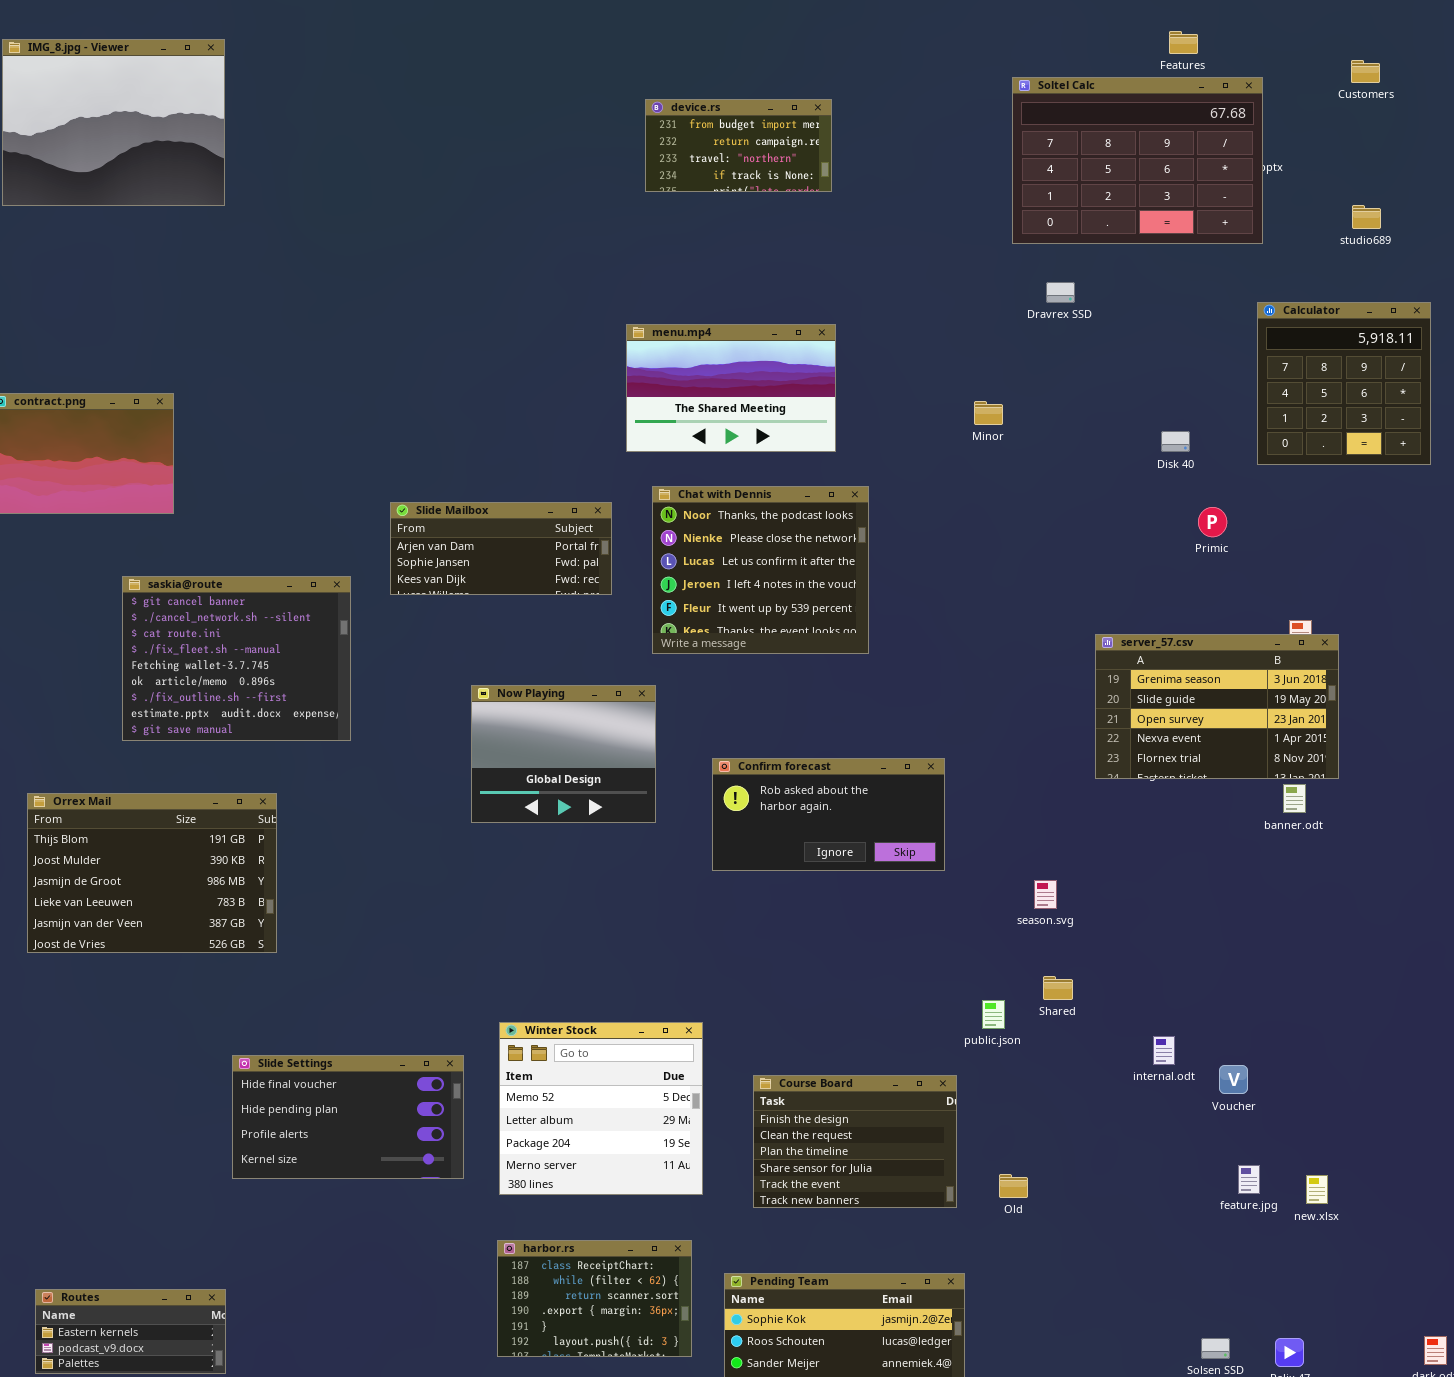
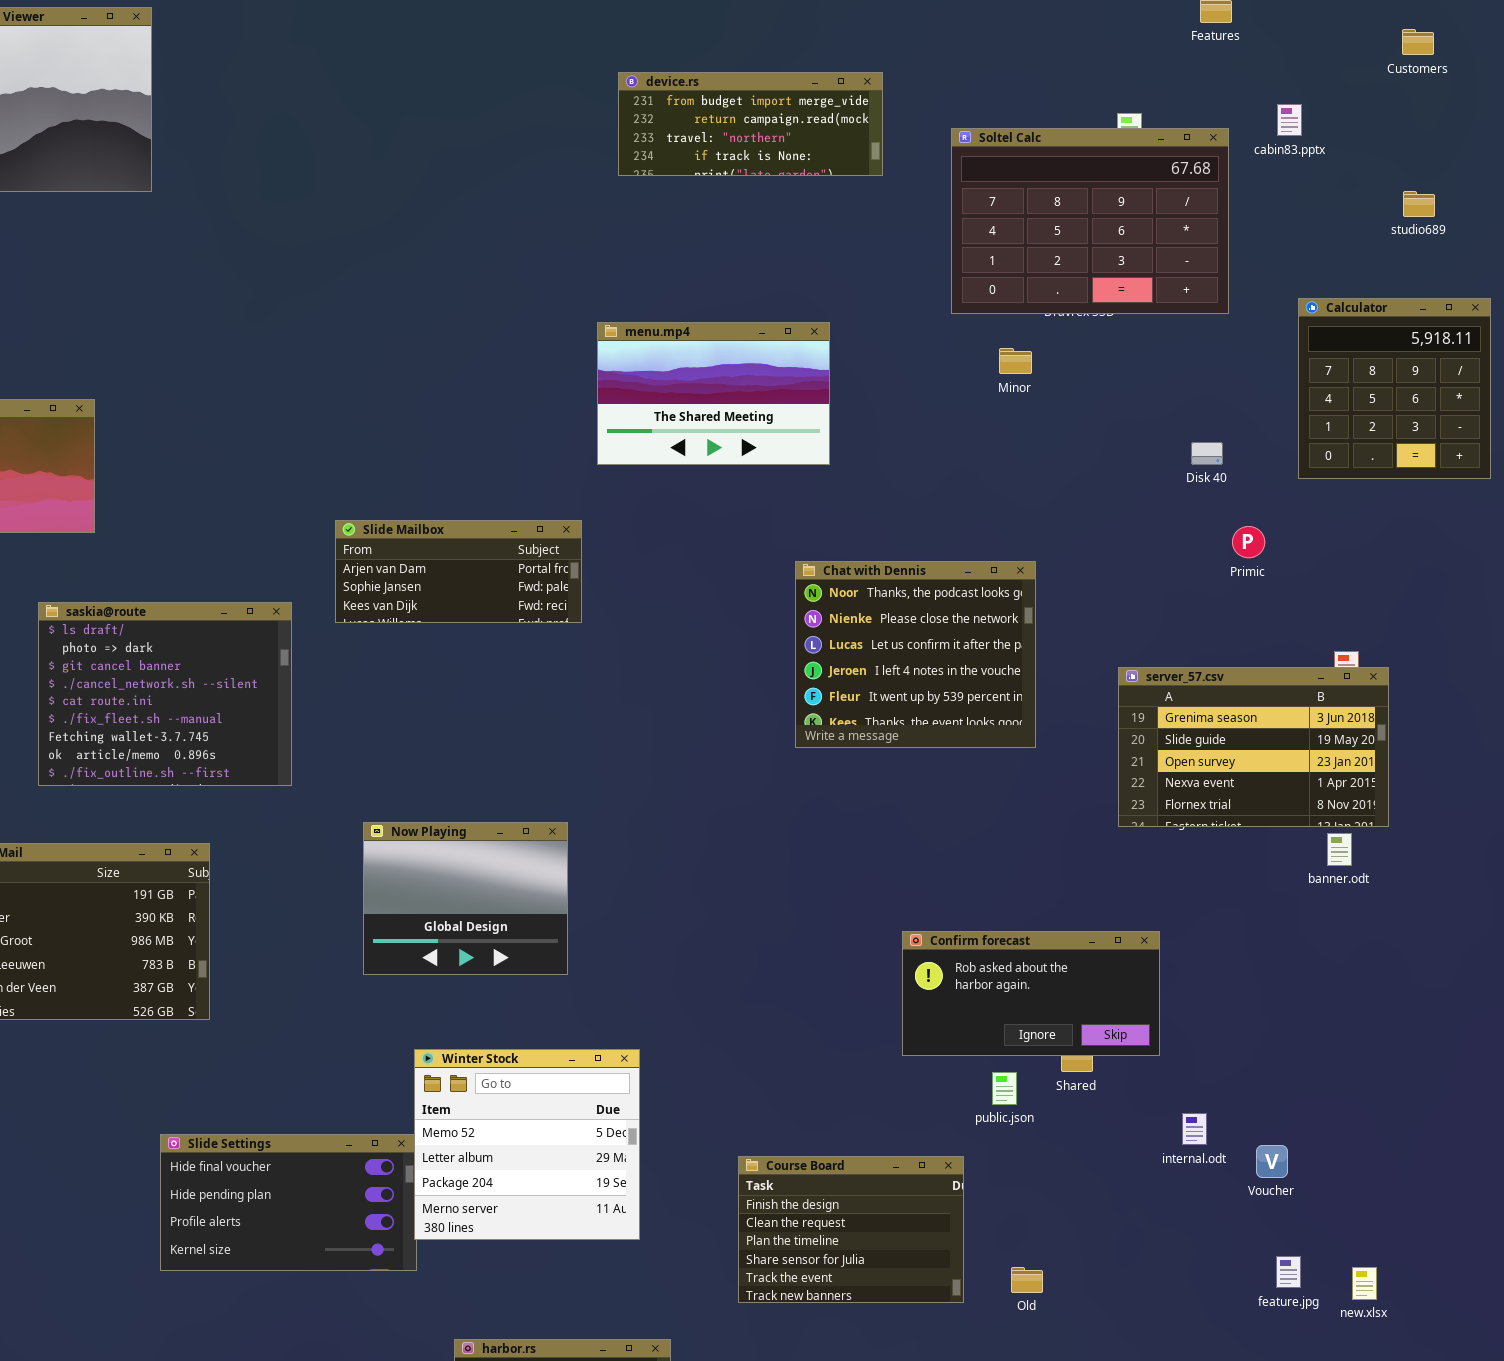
Soltel Calc: [1012,77,1263,244] -> [951,128,1229,314], moved
device.rs: [645,99,832,192] -> [618,72,883,176], resized
Minor: [974,401,1003,425] -> [999,348,1032,374], moved
Chat with Dennis: [652,486,869,654] -> [795,561,1036,748], moved
saskia@route: [122,576,351,741] -> [38,602,292,786], scrolled up 2 rows
Now Playing: [471,685,656,823] -> [363,822,568,975], moved
Confirm forecast: [712,758,945,871] -> [902,931,1160,1056], moved
Winter Stock: [499,1022,703,1195] -> [414,1049,640,1240], moved

